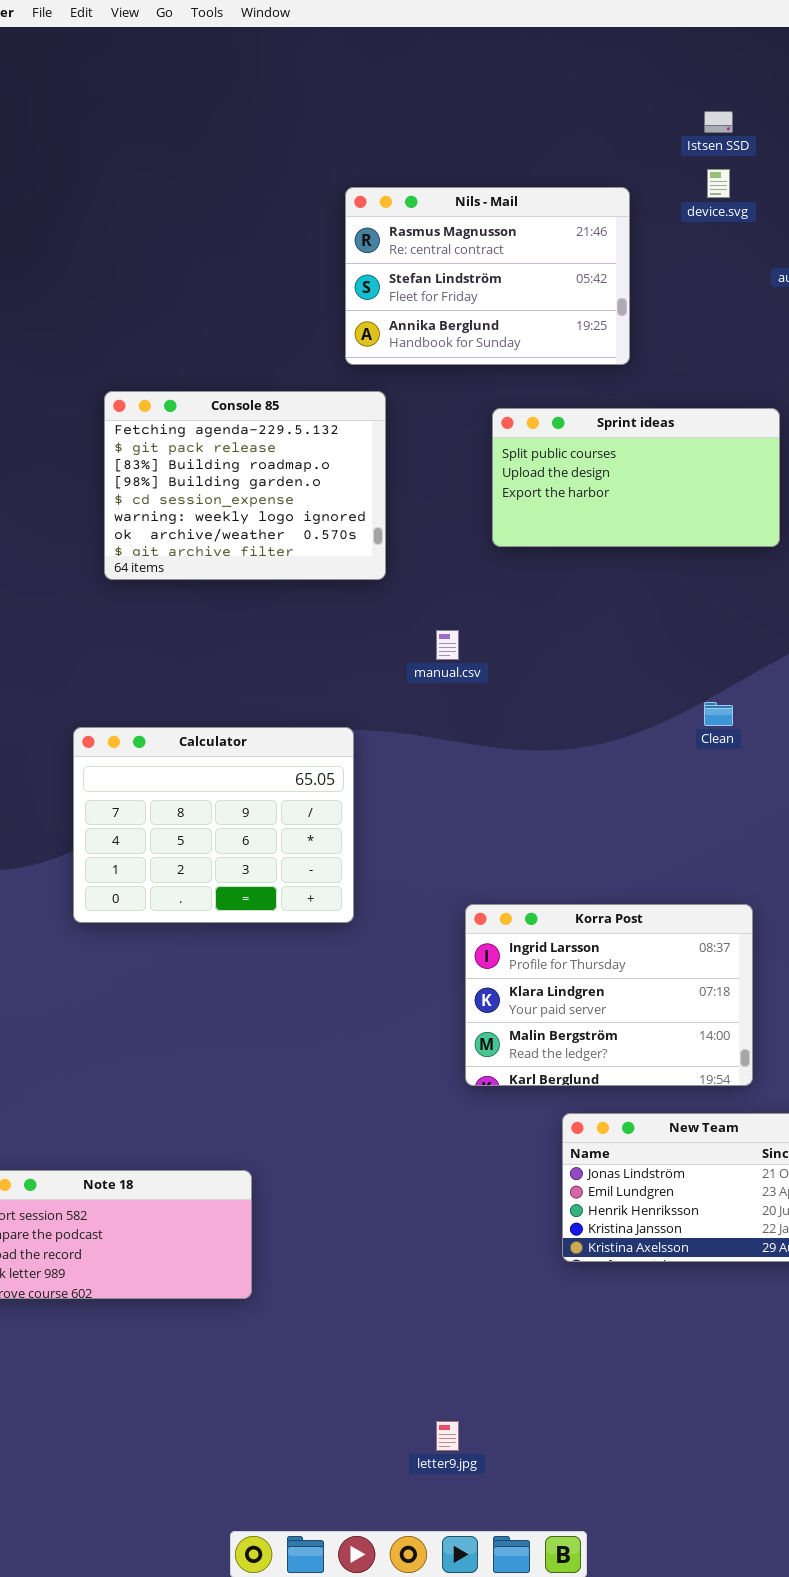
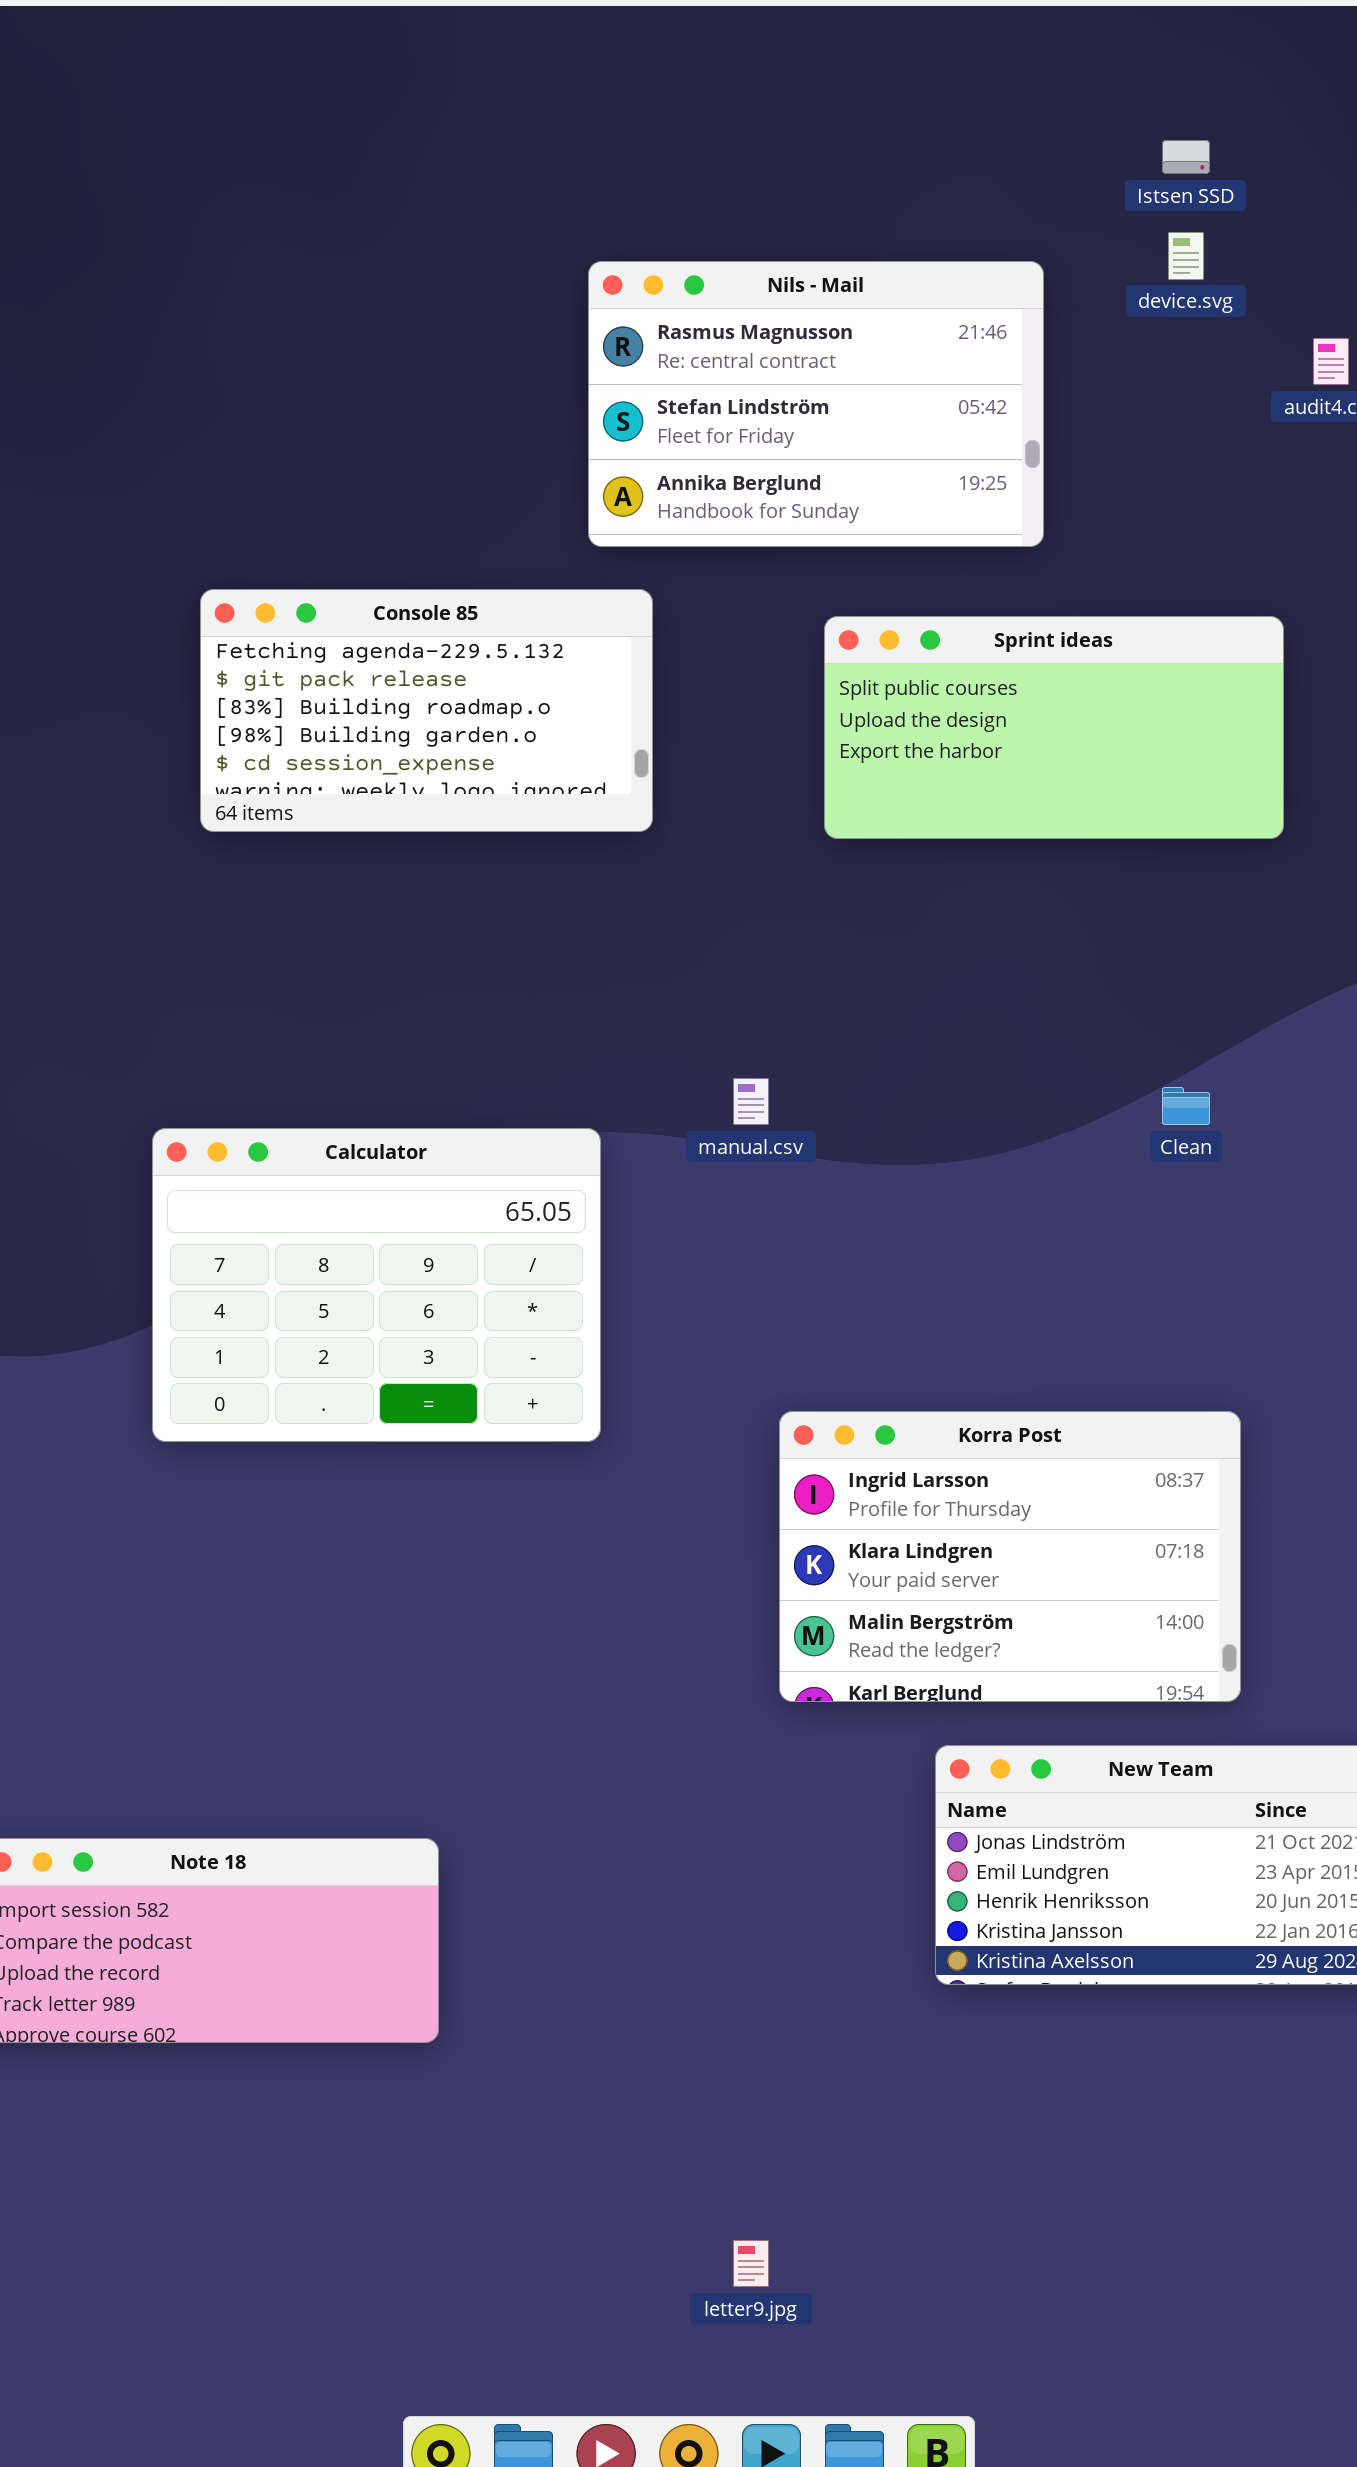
Console 85: [104,391,386,580] -> [200,589,653,832], resized
manual.csv: [436,630,459,660] -> [733,1078,769,1125], moved

